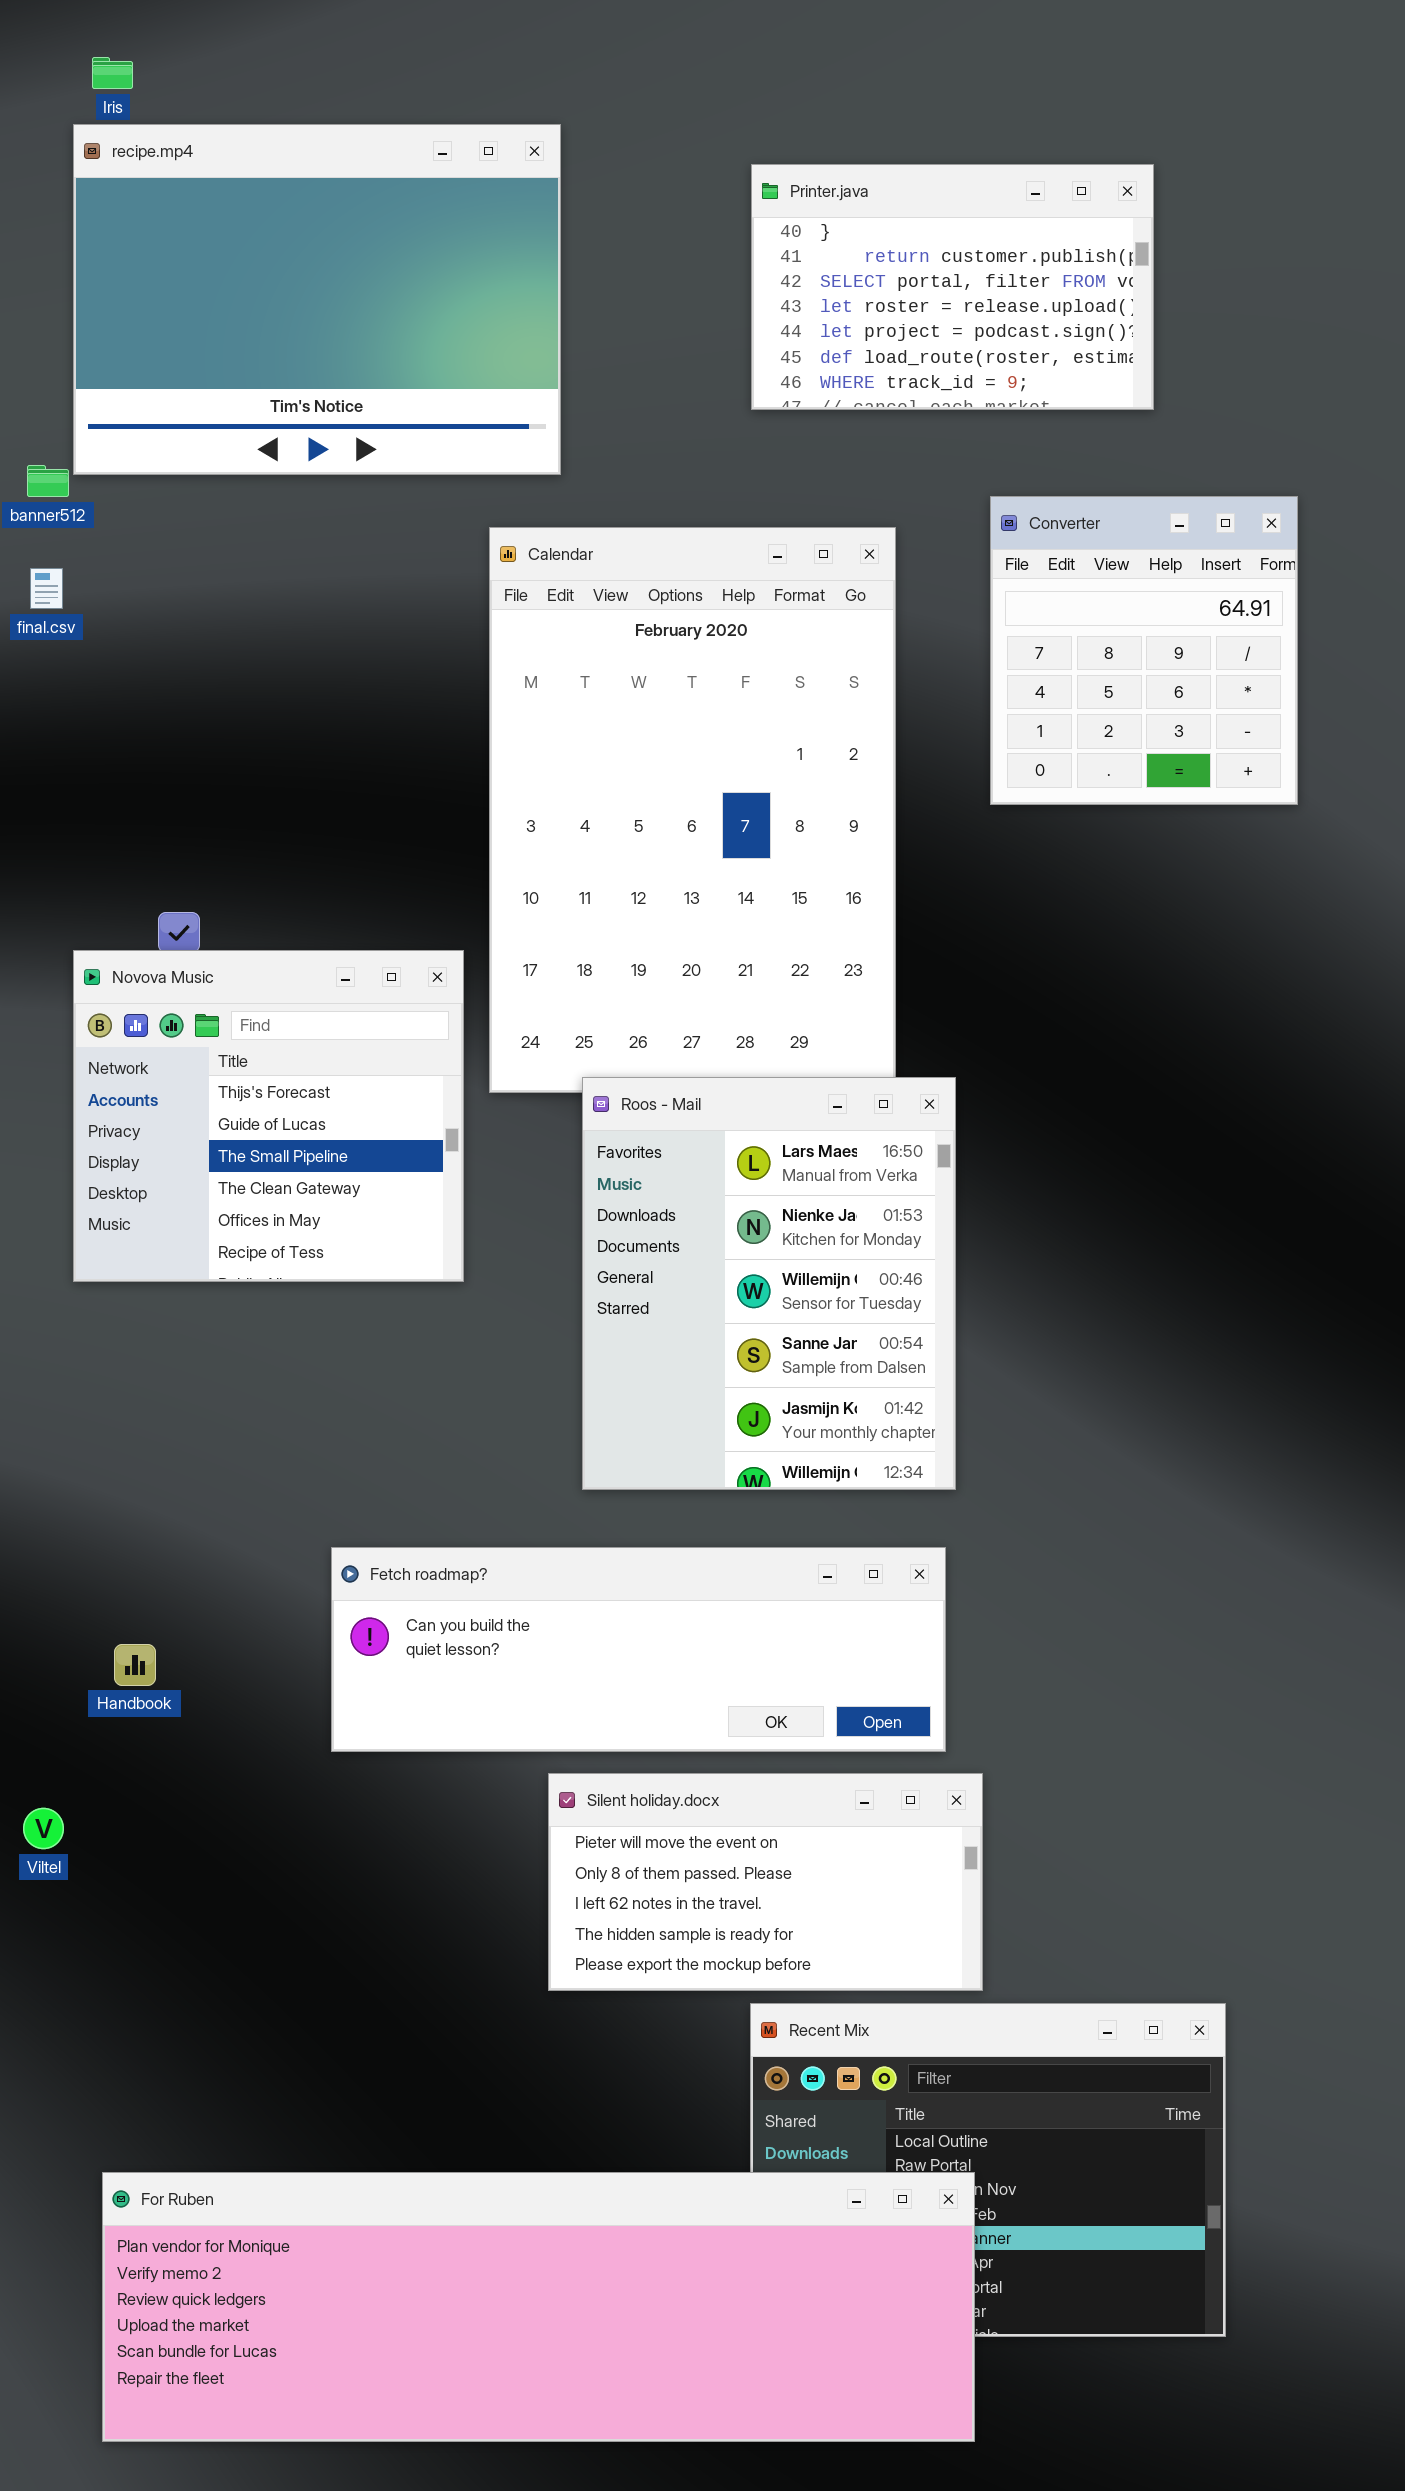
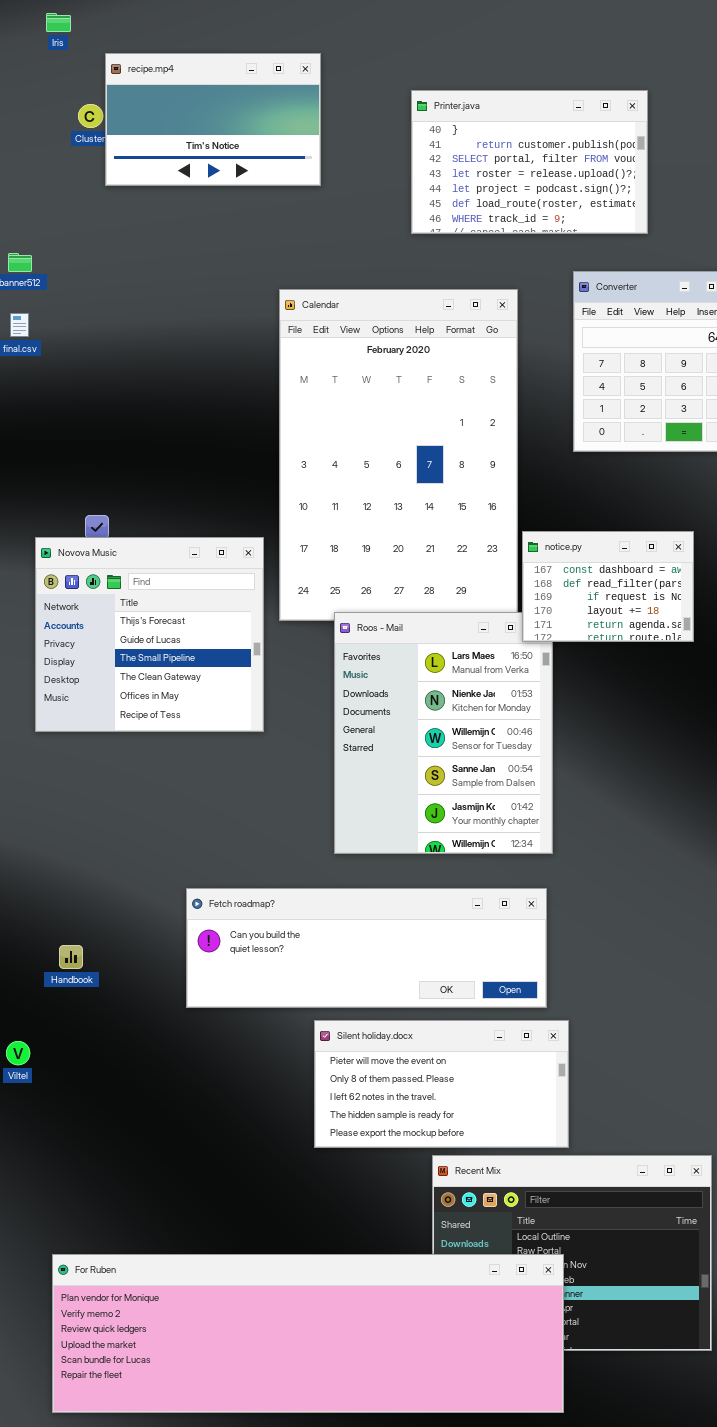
recipe.mp4: [73,124,561,475] -> [105,53,321,186], resized
Printer.java: [751,164,1154,410] -> [411,90,648,234], moved
notice.py: none -> [522,531,694,642], opened

